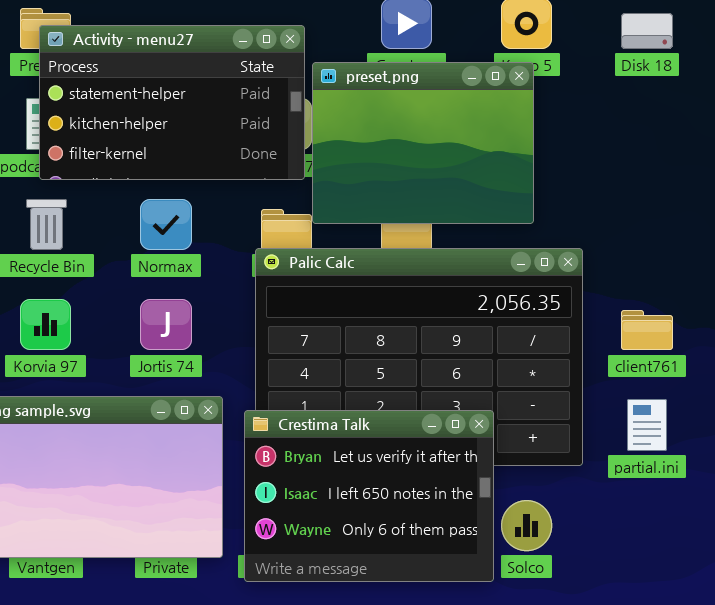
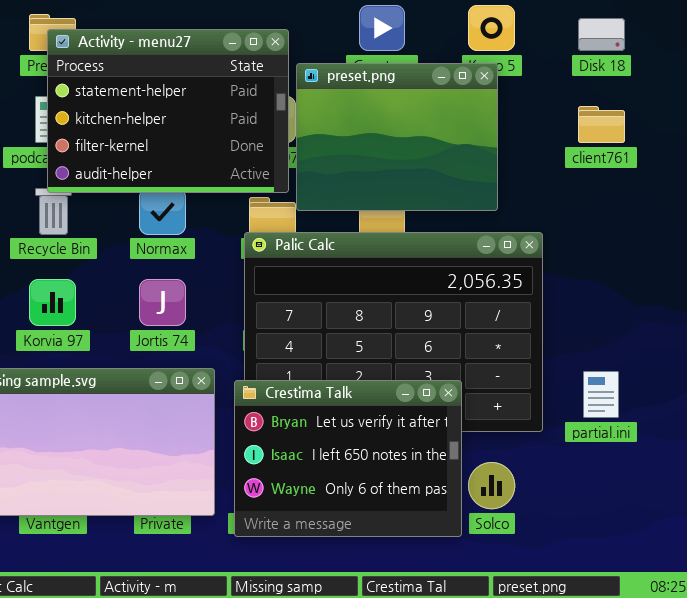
Activity - menu27: [39,25,305,180] -> [47,29,289,193], resized
client761: [621,310,673,350] -> [578,106,625,143], moved

